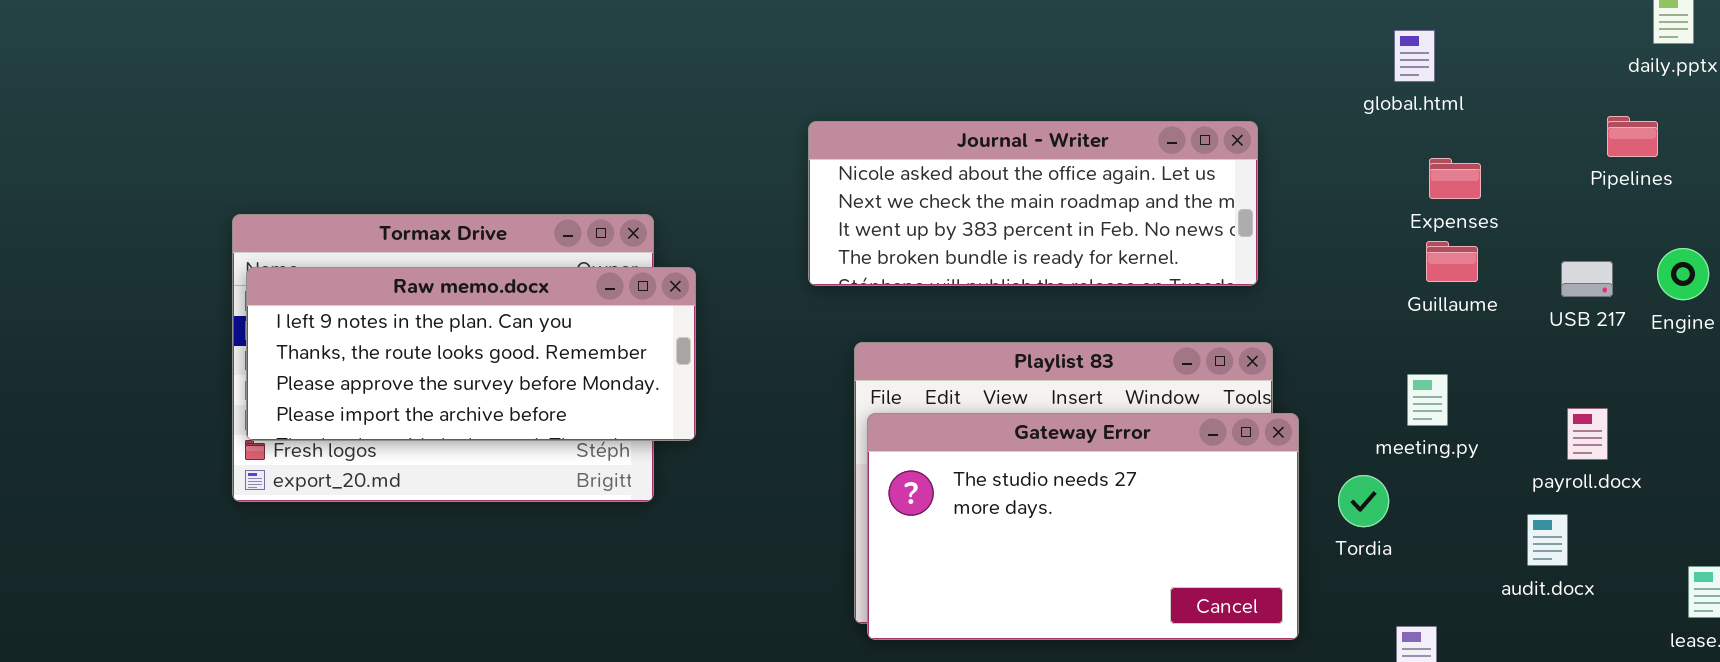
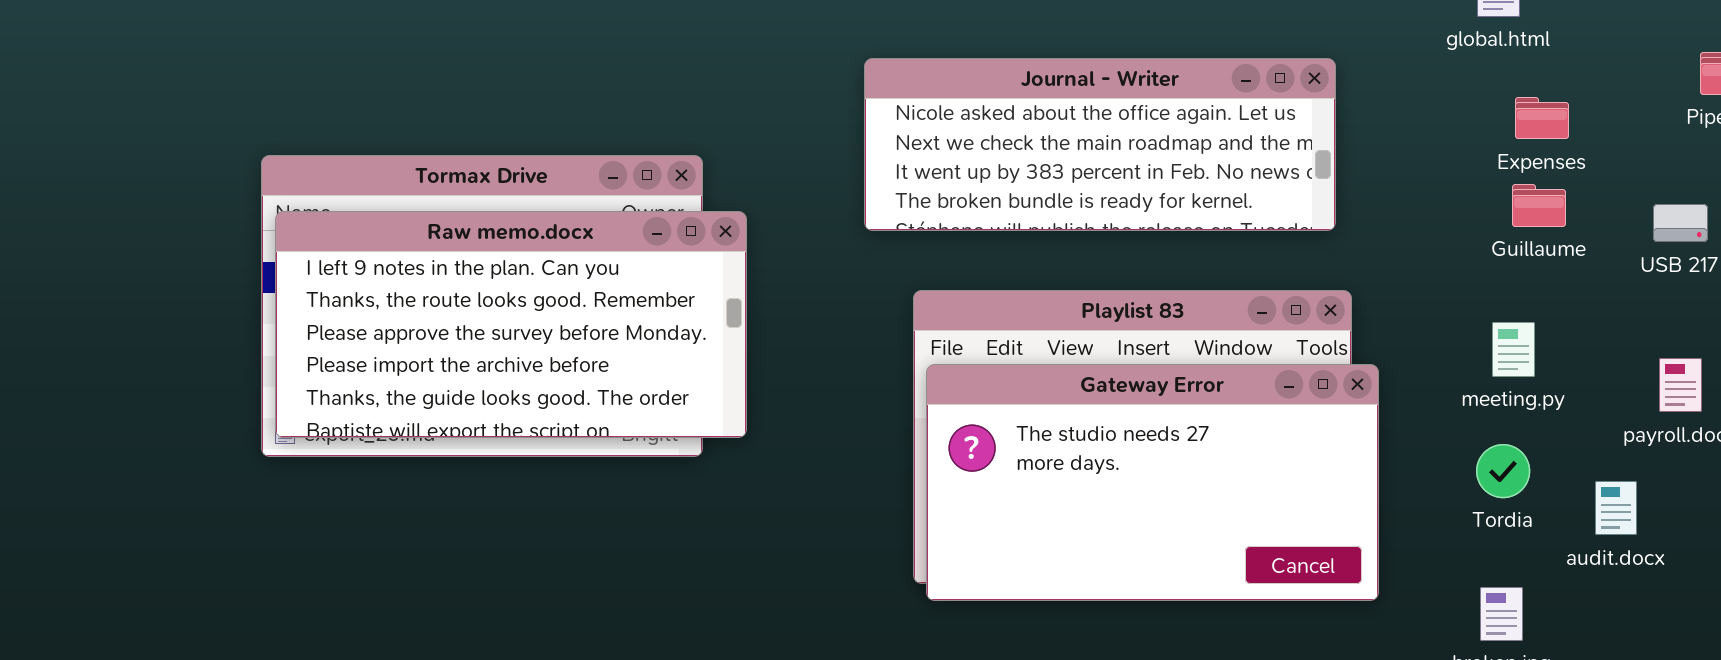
Raw memo.docx: [246,267,696,441] -> [275,211,747,438], resized
Tordia: [1338,475,1389,527] -> [1476,444,1530,498], moved
audit.docx: [1527,514,1568,566] -> [1595,481,1637,535], moved

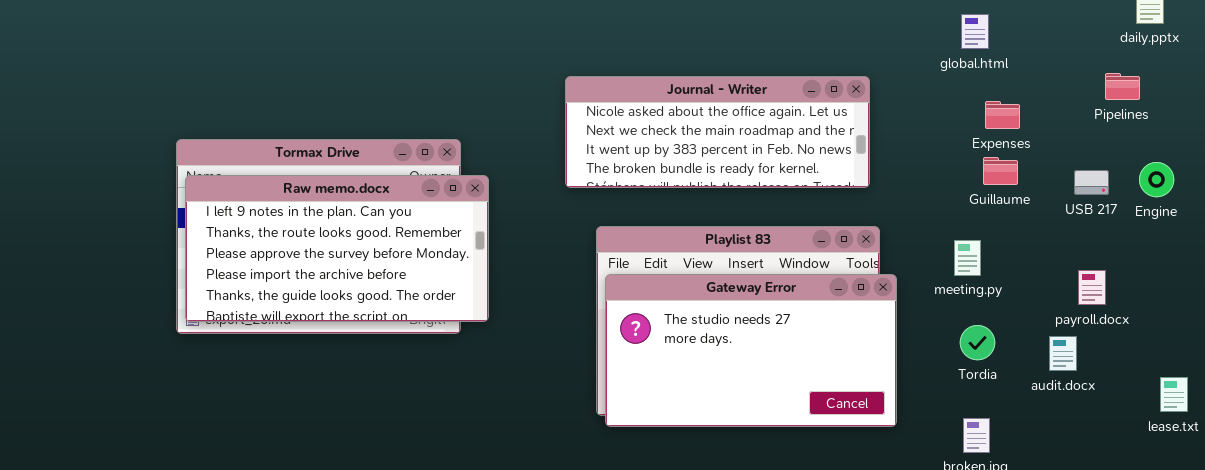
meeting.py: [1492,322,1535,377] -> [954,240,981,276], moved
audit.docx: [1595,481,1637,535] -> [1049,336,1077,371], moved

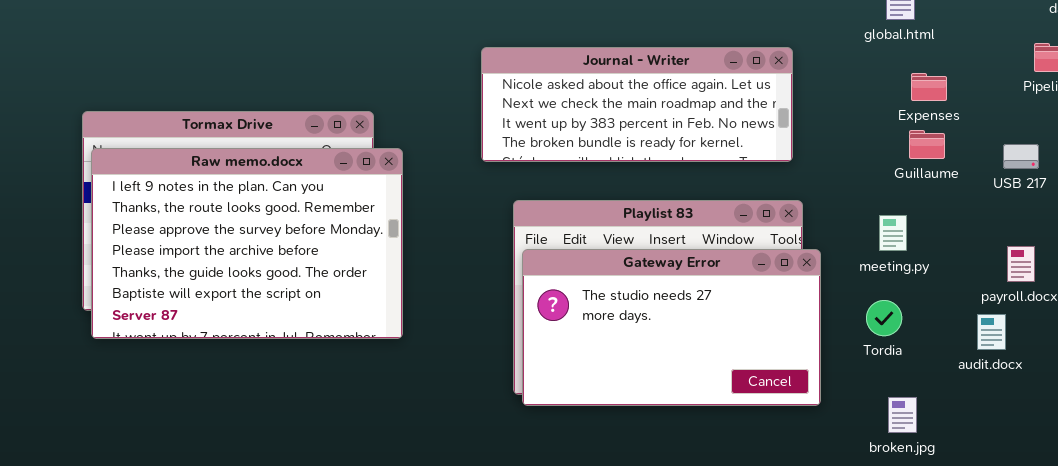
Raw memo.docx: [185,175,489,322] -> [91,148,403,339], resized
Tordia: [960,325,995,360] -> [866,300,902,336], moved

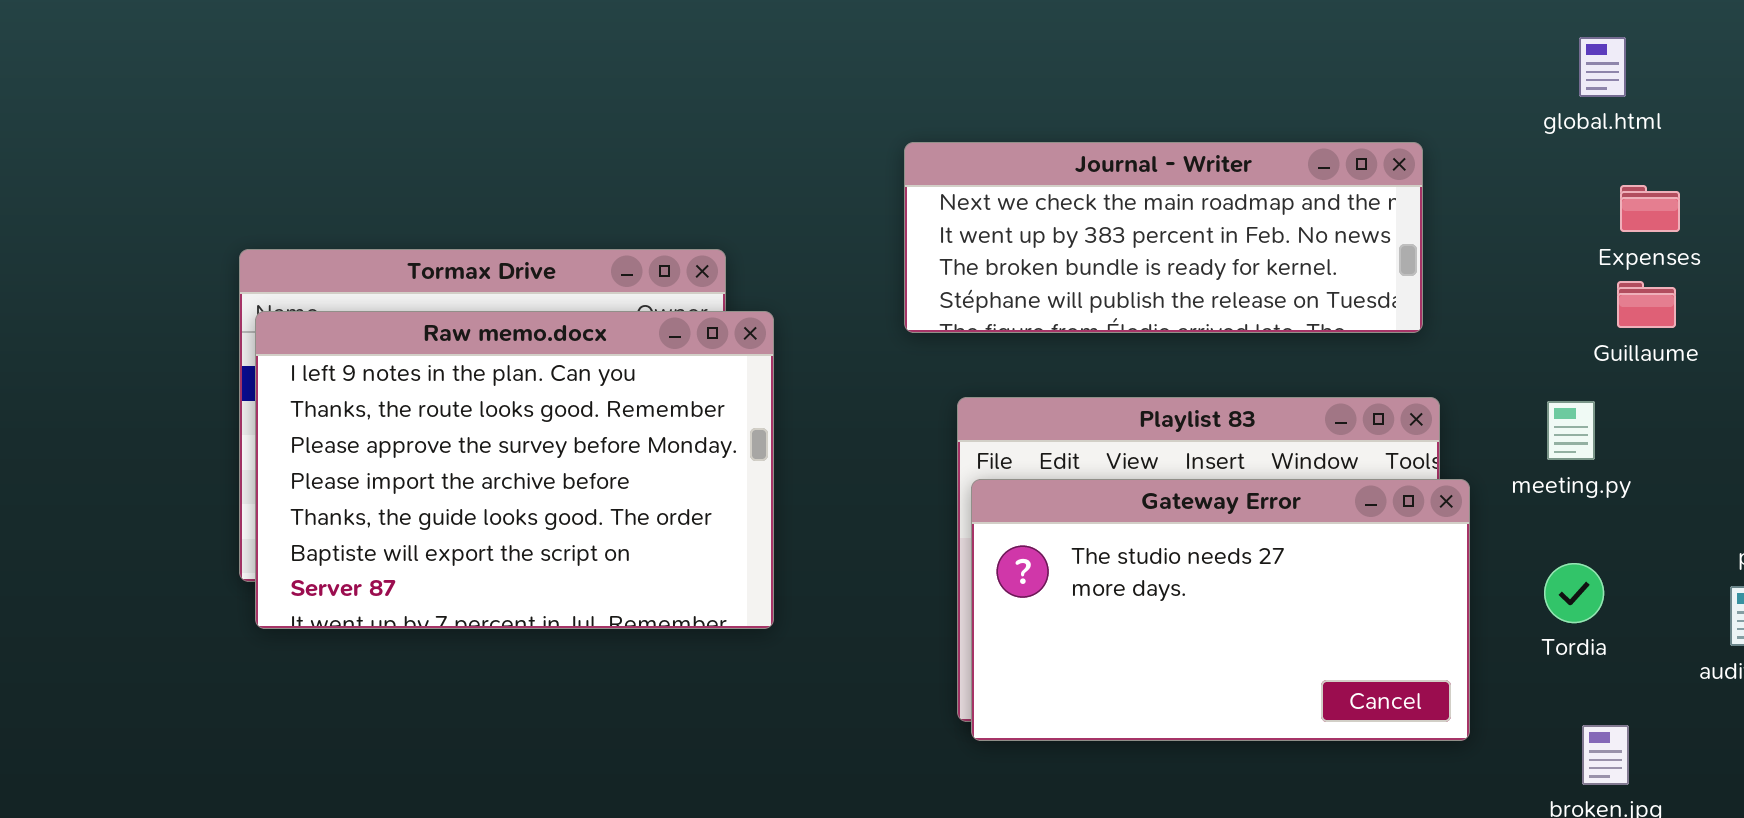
Journal - Writer: [481,47,793,162] -> [904,142,1423,333], scrolled down 1 row
meeting.py: [879,215,907,251] -> [1547,401,1595,460], moved

